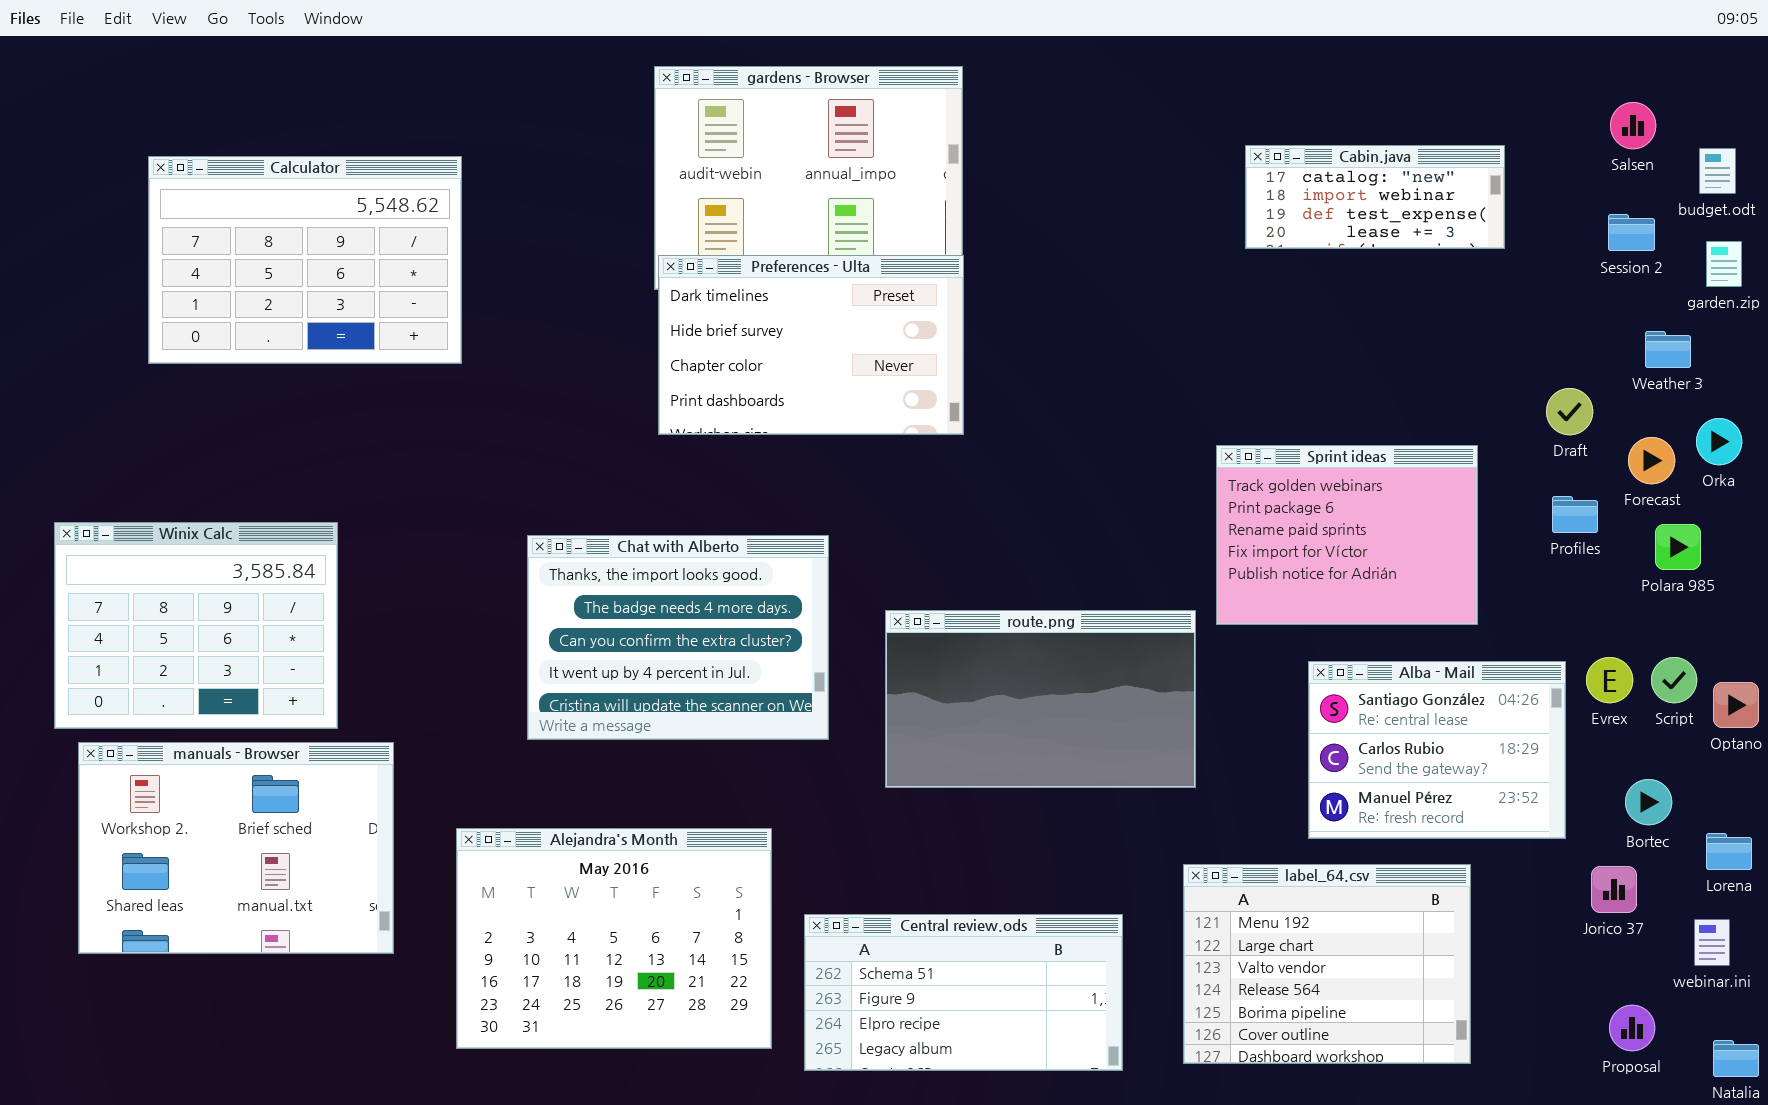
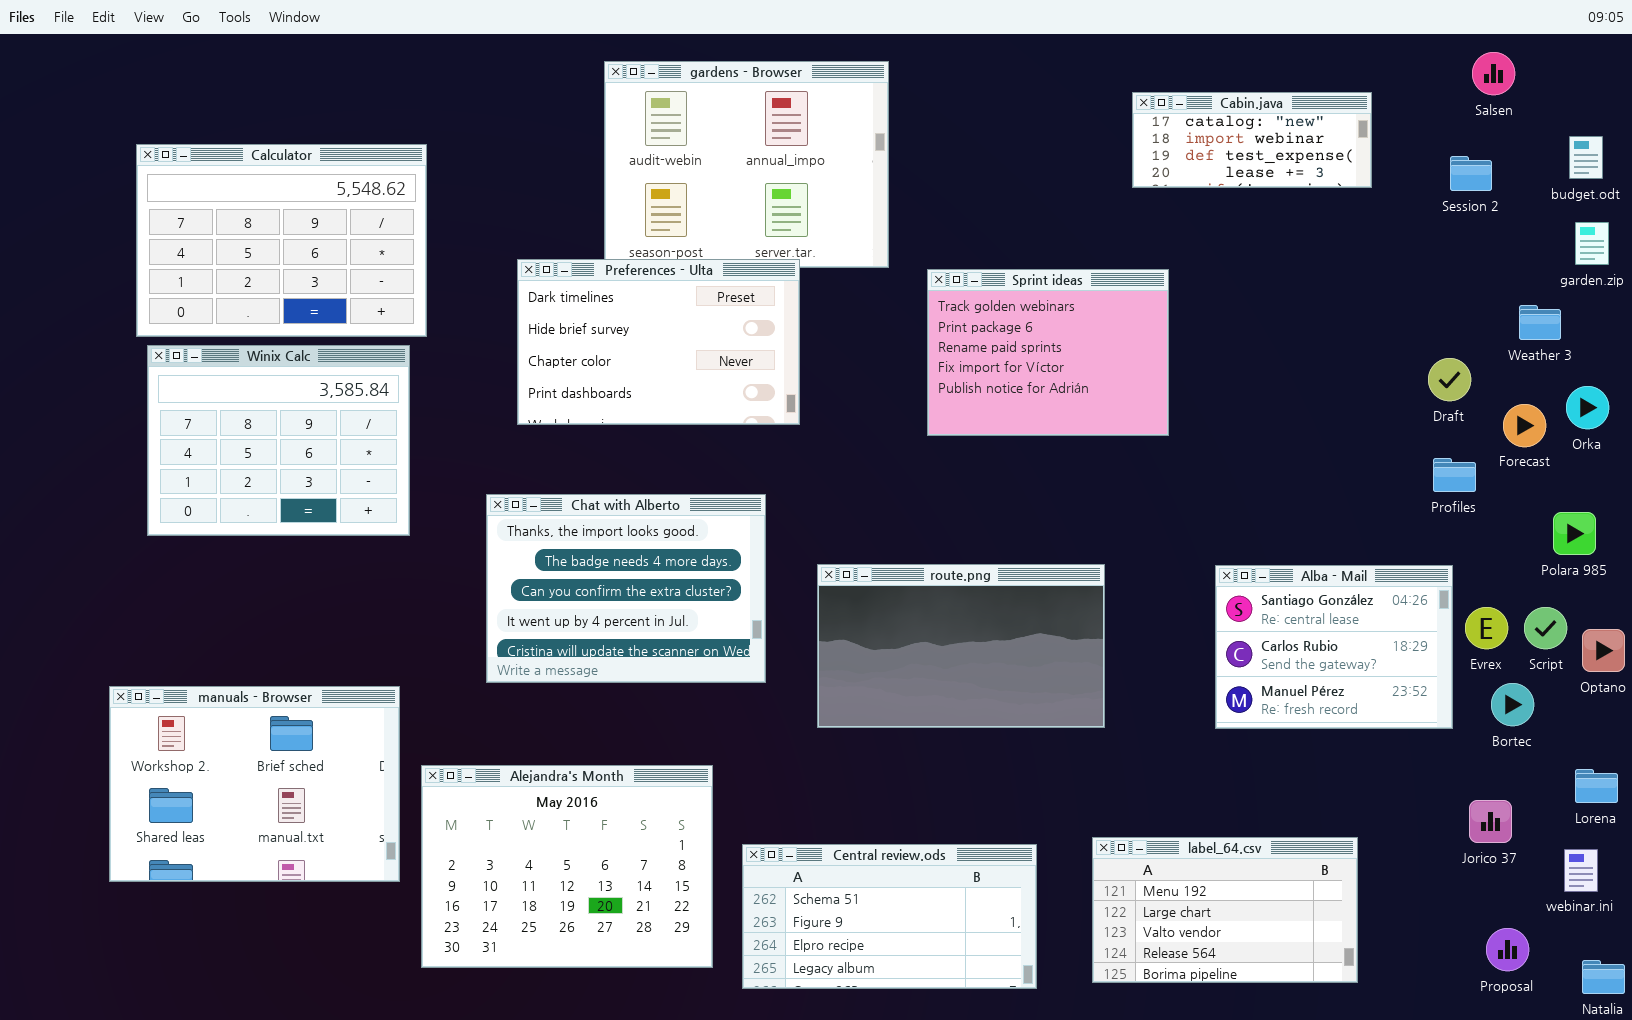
Salsen: [1610,102,1656,149] -> [1472,52,1515,95], moved
Cabin.java: [1245,145,1505,249] -> [1132,92,1372,188], moved
Session 2: [1608,214,1655,251] -> [1450,156,1492,191], moved
Preferences - Ulta: [658,255,964,435] -> [517,259,800,425], moved
Sprint ideas: [1216,445,1478,625] -> [927,269,1169,436], moved
Winix Calc: [54,522,338,729] -> [147,345,410,536], moved
Polara 985: [1655,524,1701,570] -> [1553,512,1596,555], moved
Alba - Mail: [1308,661,1566,839] -> [1215,565,1453,729], moved
manuals - Browser: [78,742,394,954] -> [109,686,400,882], moved
Bortec: [1625,779,1672,825] -> [1491,683,1534,726], moved
label_64.csv: [1183,864,1471,1064] -> [1092,837,1358,983], resized

